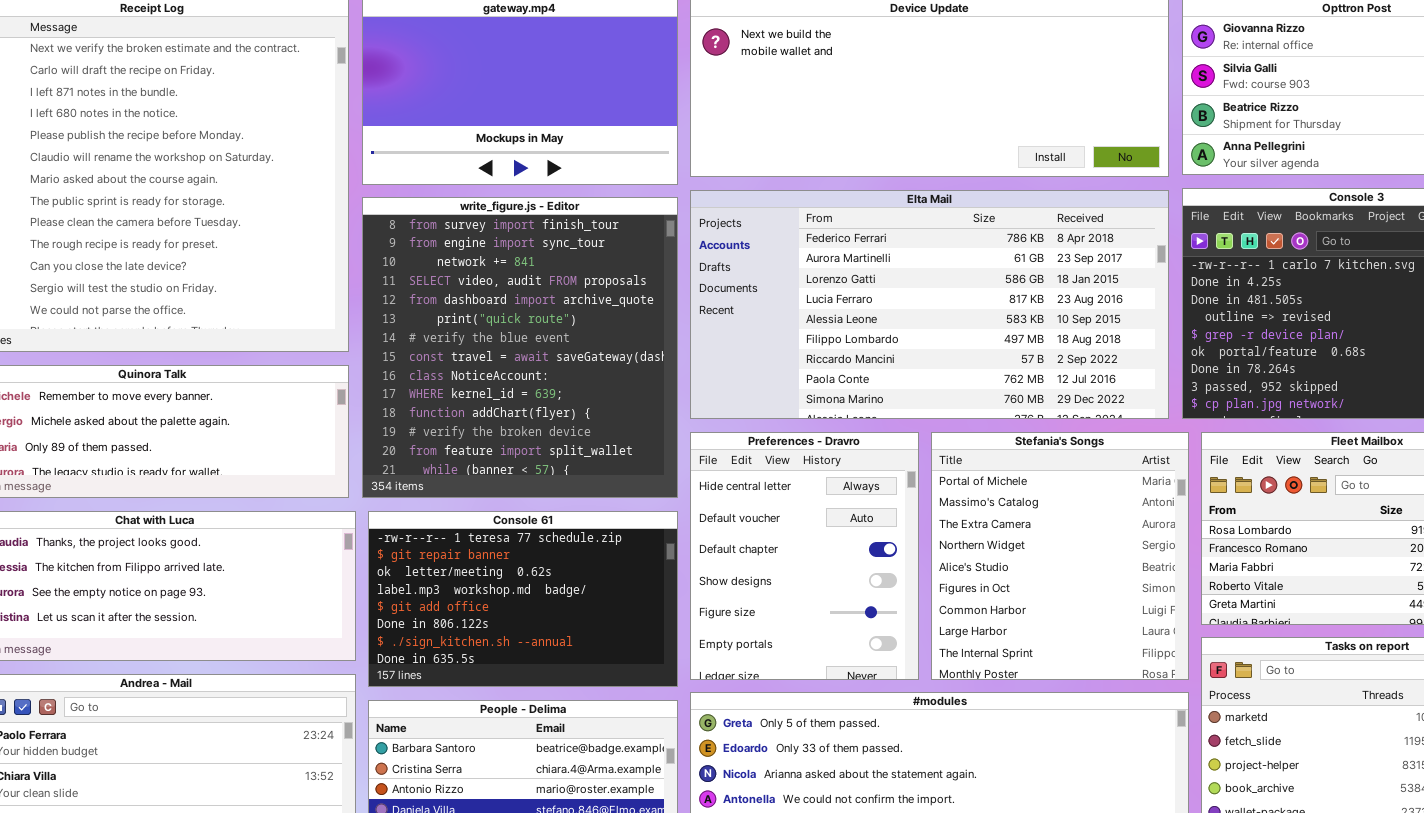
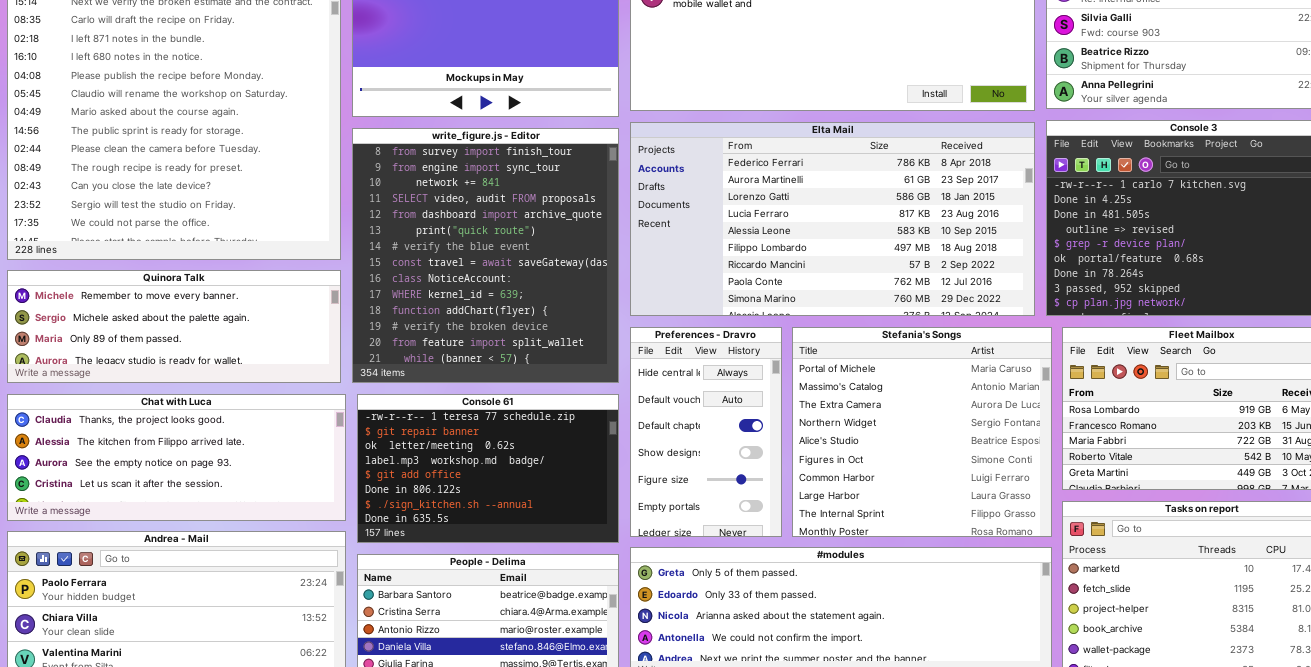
Preferences - Dravro: [690,432,919,680] -> [630,327,782,537], resized
Stefania's Songs: [931,432,1189,680] -> [792,327,1052,537], resized

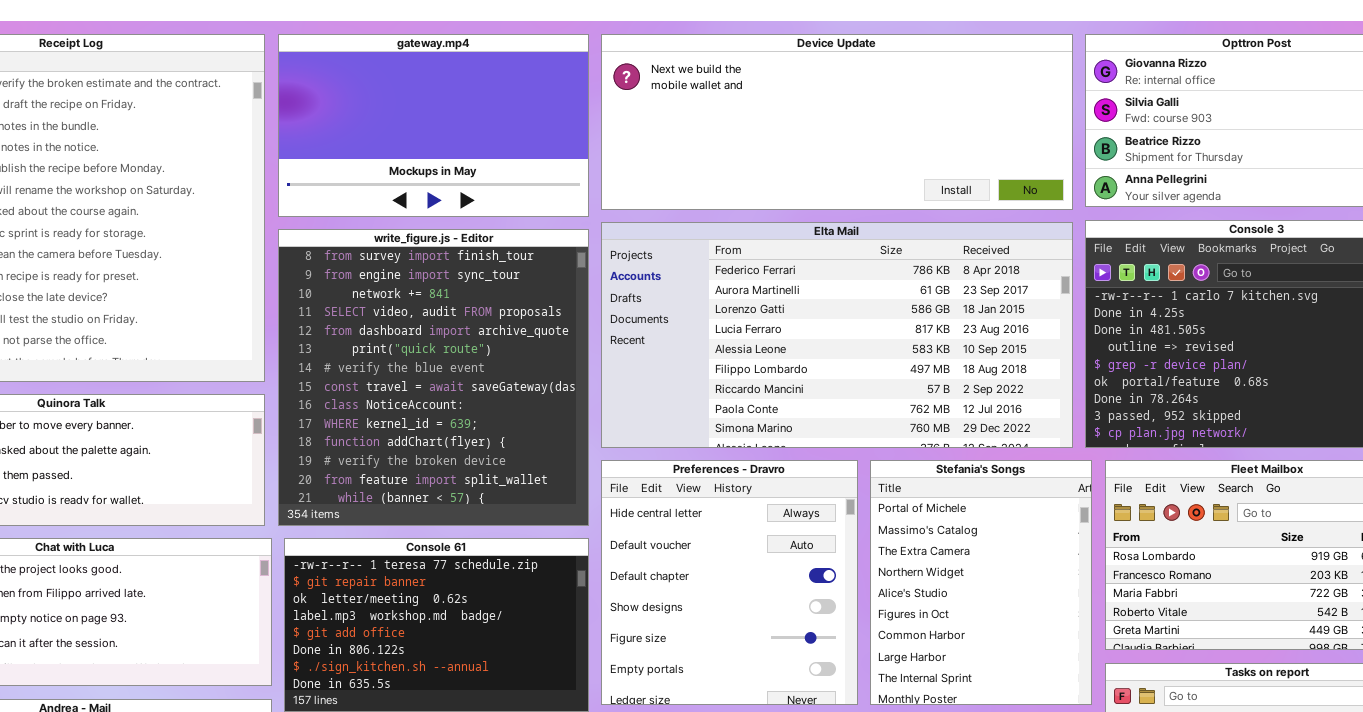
Preferences - Dravro: [630,327,782,537] -> [601,460,858,705], resized
Stefania's Songs: [792,327,1052,537] -> [870,460,1092,705], resized

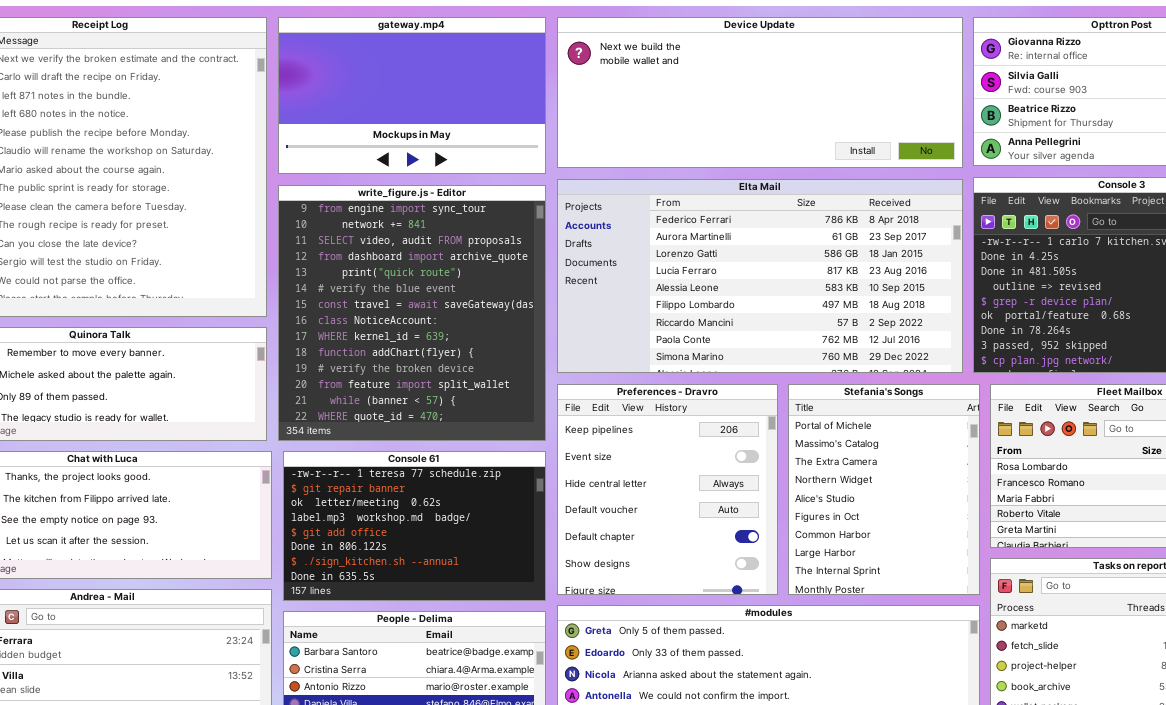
write_figure.js - Editor: [278,229,589,526] -> [278,185,546,441], scrolled down 1 row
Preferences - Dravro: [601,460,858,705] -> [557,384,778,595], scrolled up 2 rows

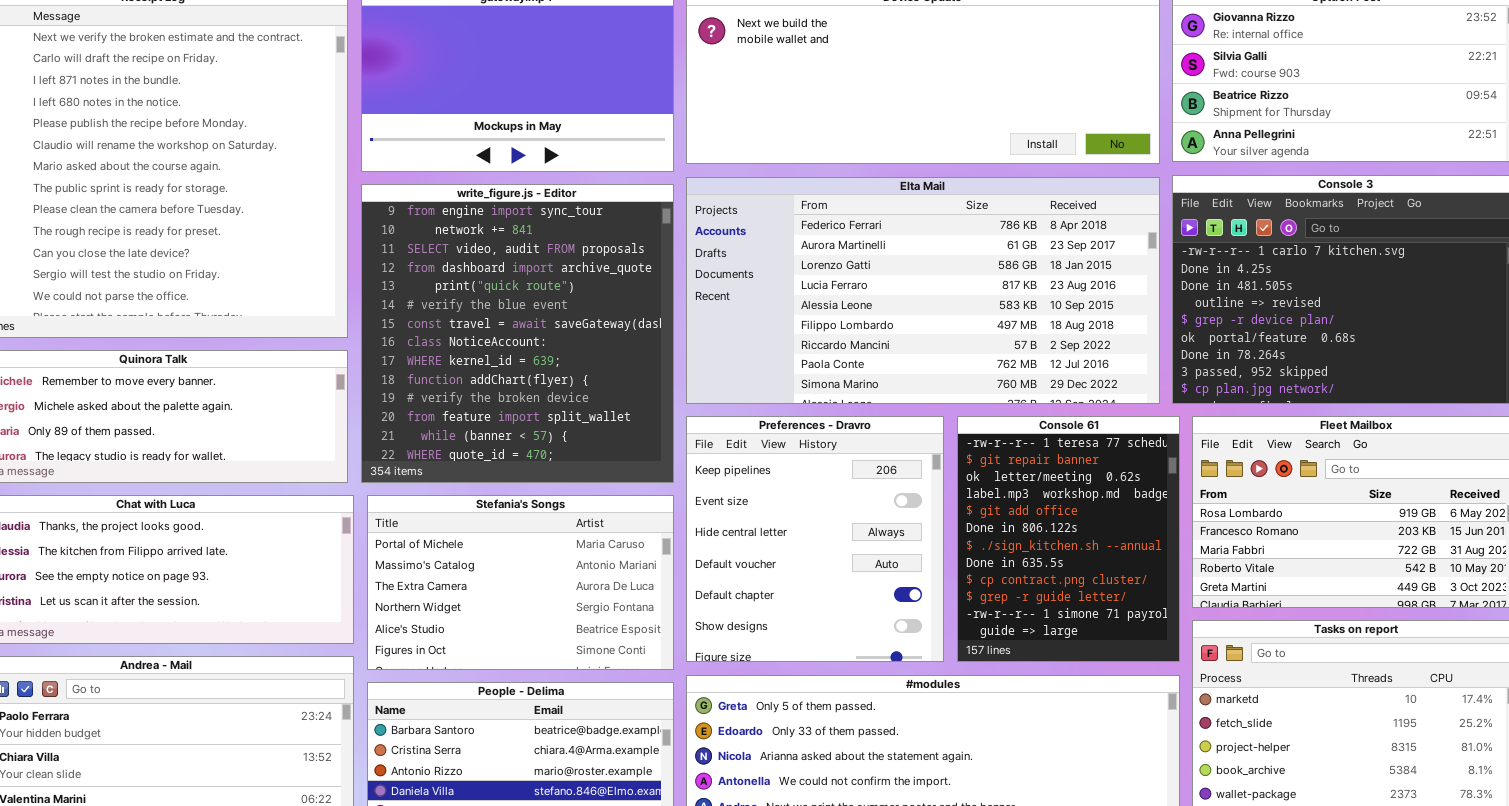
Stefania's Songs: [788,384,980,595] -> [367,495,674,670], moved, resized
Console 61: [283,451,546,601] -> [957,416,1180,662], moved, resized

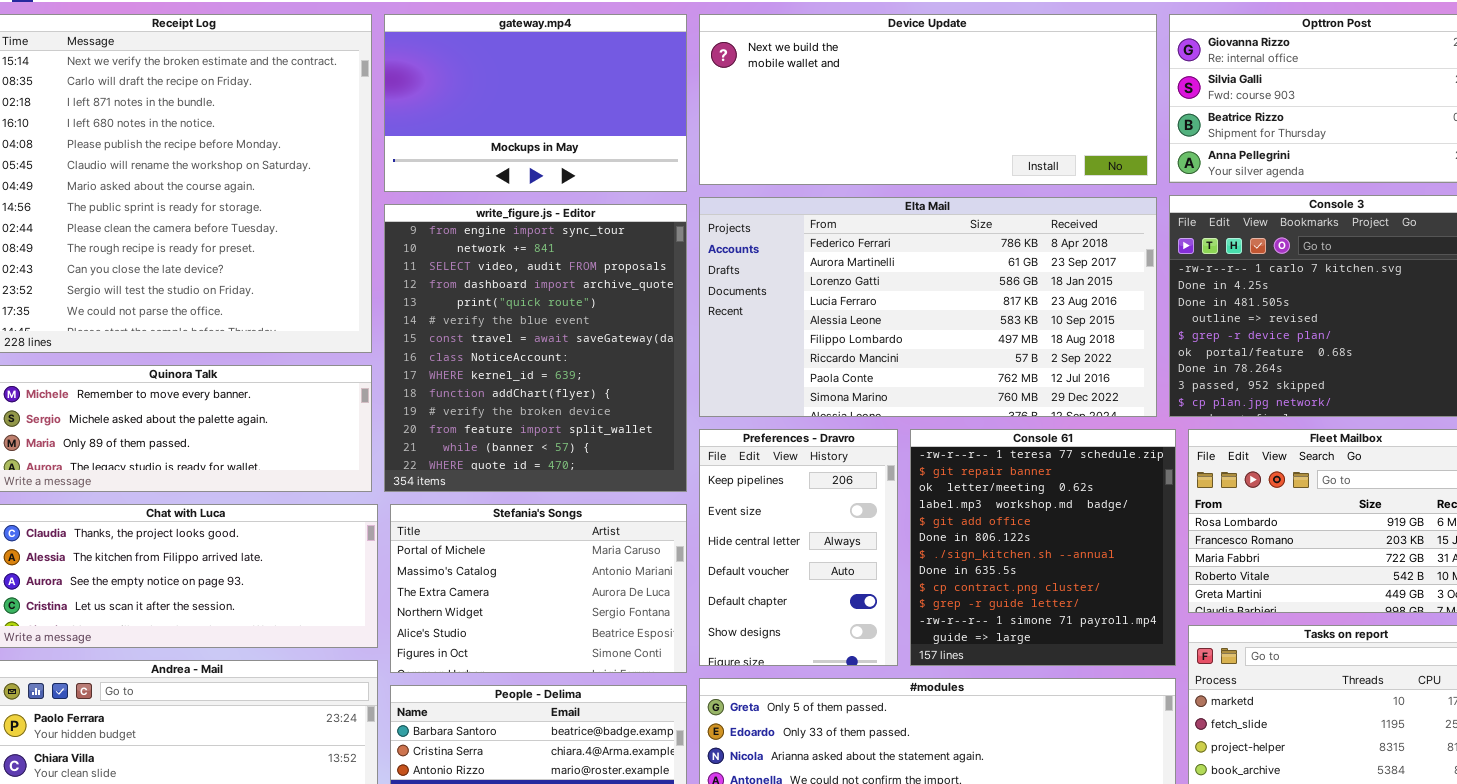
Preferences - Dravro: [686,416,944,662] -> [699,429,898,666], resized
Console 61: [957,416,1180,662] -> [910,429,1176,666], resized

